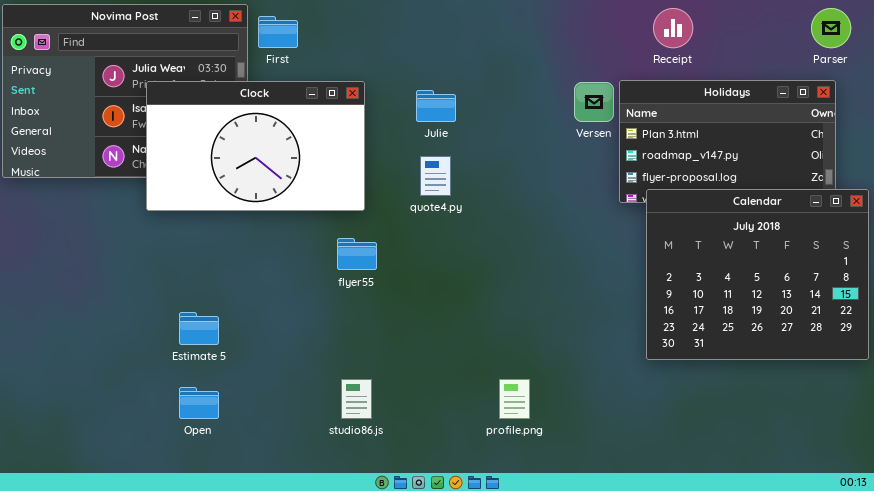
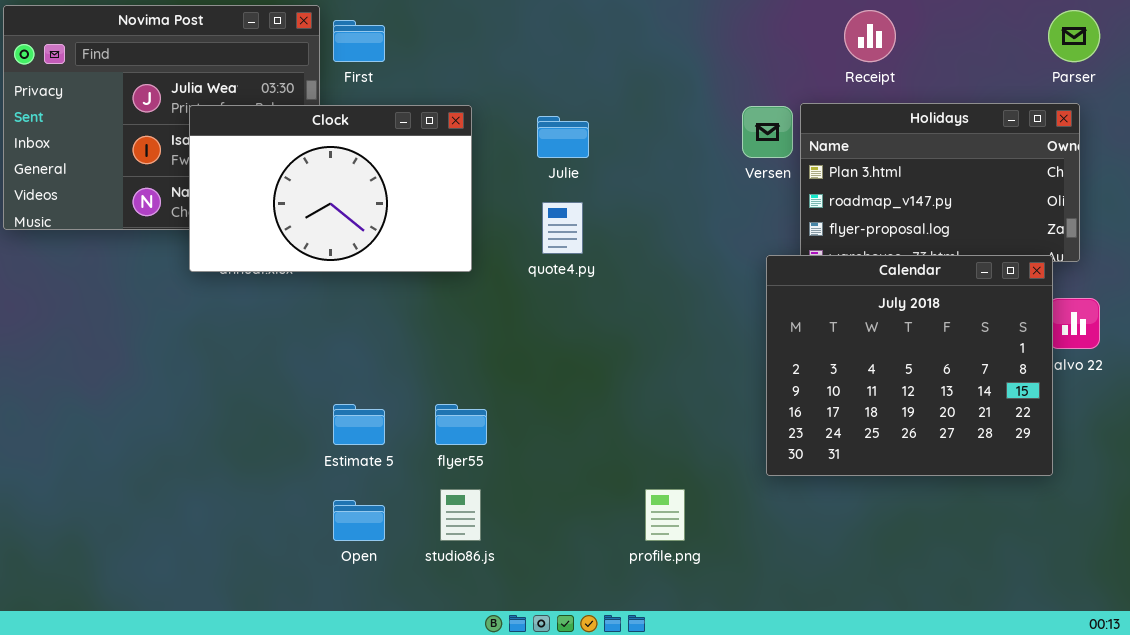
Calendar: [646,189,869,360] -> [766,255,1053,476], moved
flyer55: [337,238,377,270] -> [435,404,487,445], moved
Estimate 5: [179,312,219,345] -> [333,404,385,445], moved
Open: [179,387,219,419] -> [333,500,385,541], moved

